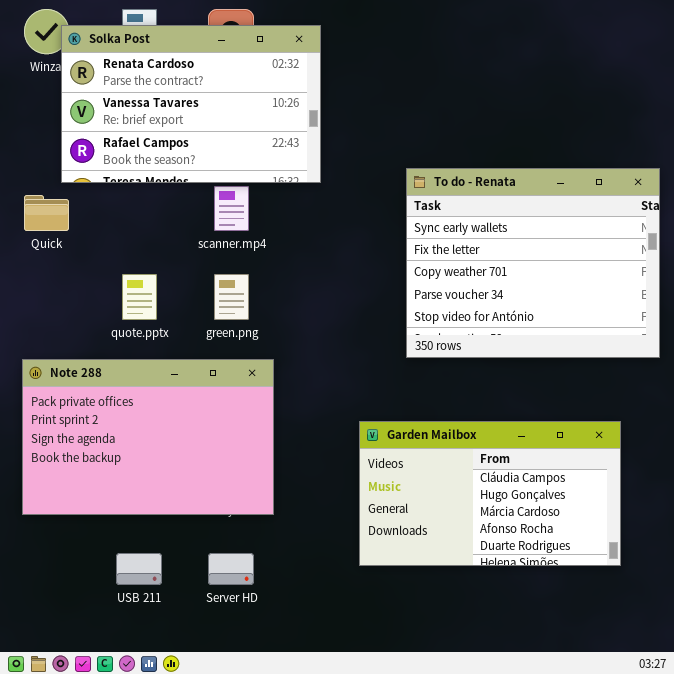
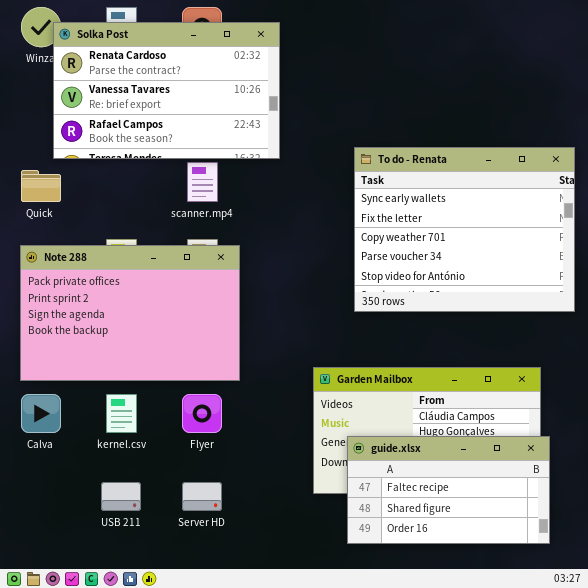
Note 288: [22,359,274,515] -> [20,245,240,381], moved
guide.xlsx: none -> [347,436,550,544], opened

